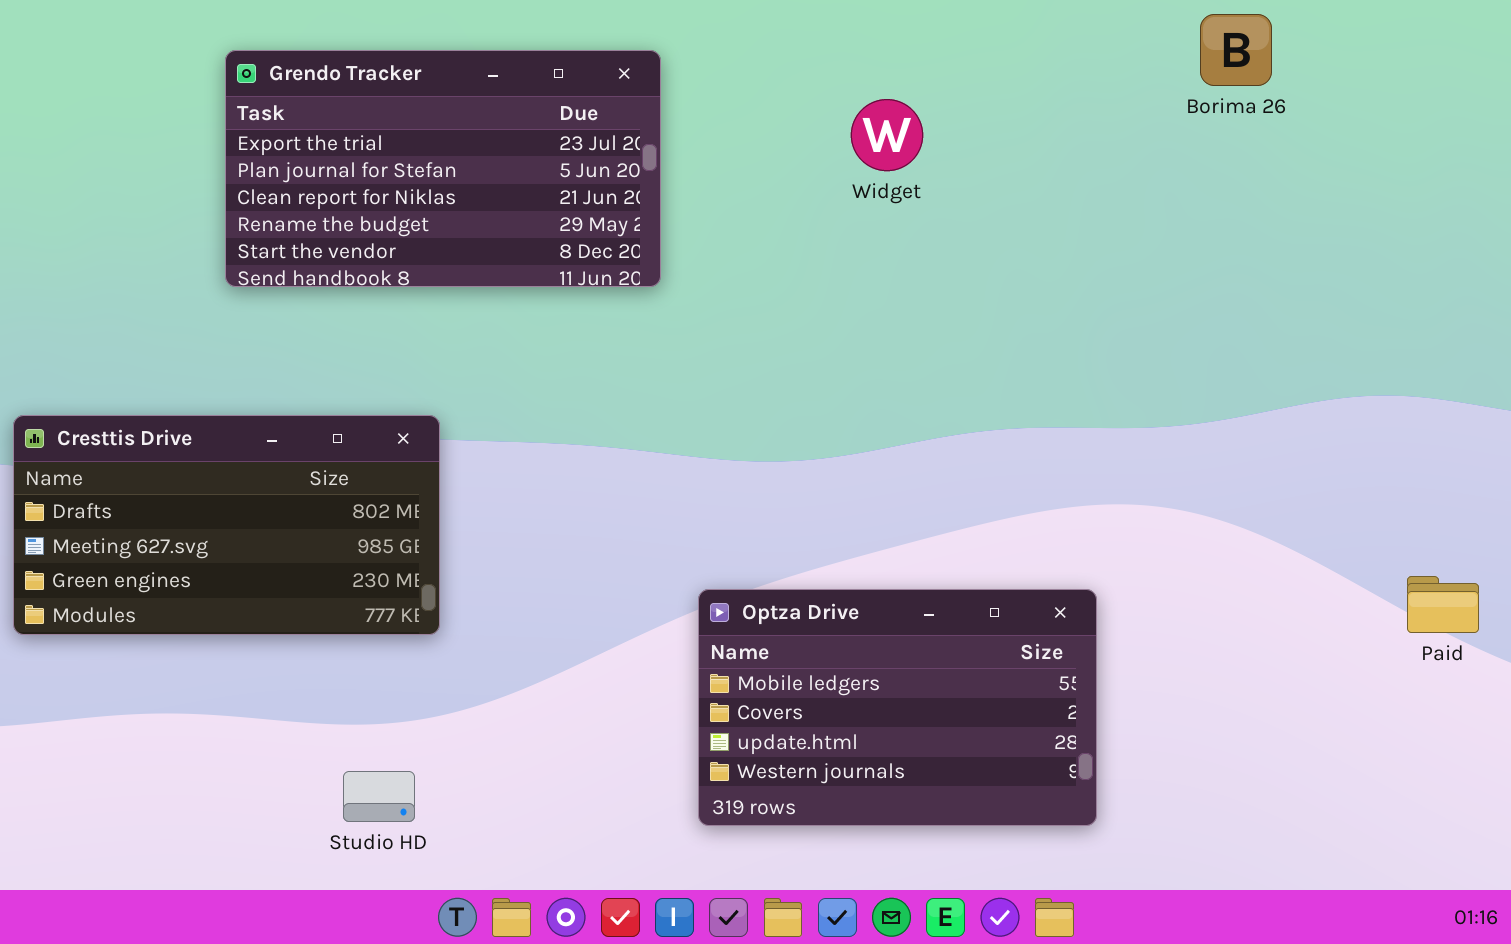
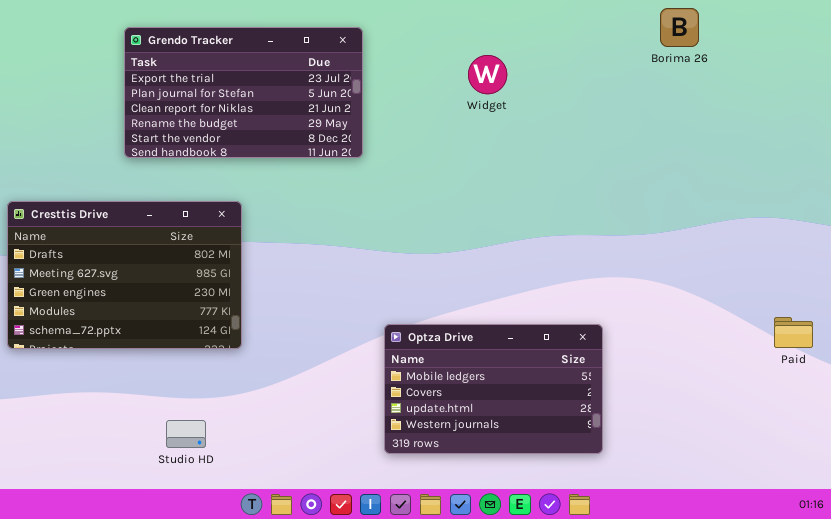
Cresttis Drive: [13,415,440,635] -> [7,201,242,349], resized
Studio HD: [343,771,415,822] -> [166,420,206,448], moved

